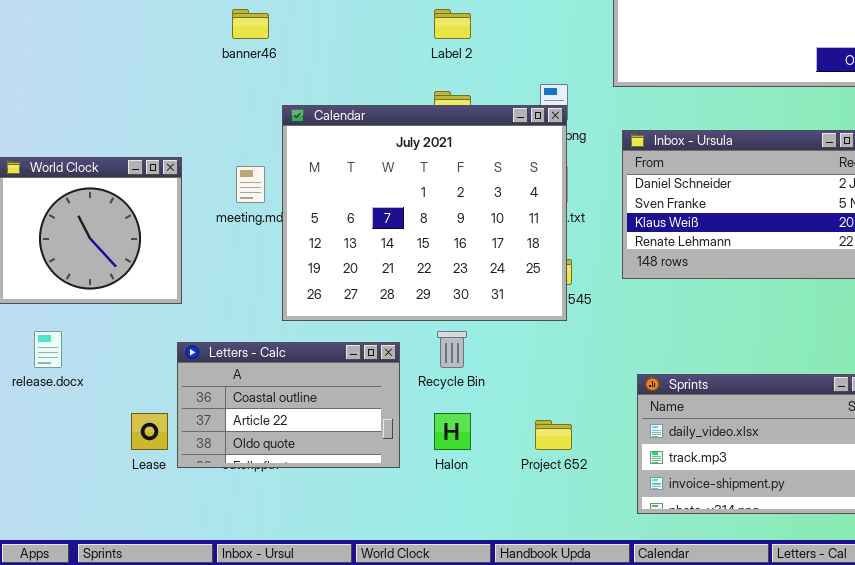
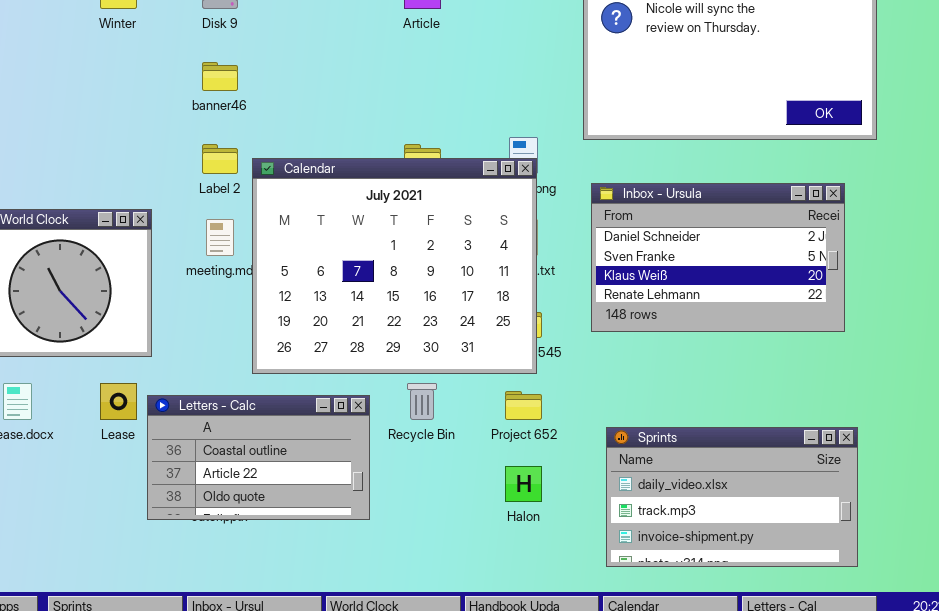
Label 2: [434,9,471,39] -> [202,144,238,174], moved
Lease: [131,413,168,450] -> [100,383,137,420], moved
Halon: [434,413,471,450] -> [505,466,542,502], moved
Project 652: [535,420,572,450] -> [505,391,542,420], moved

